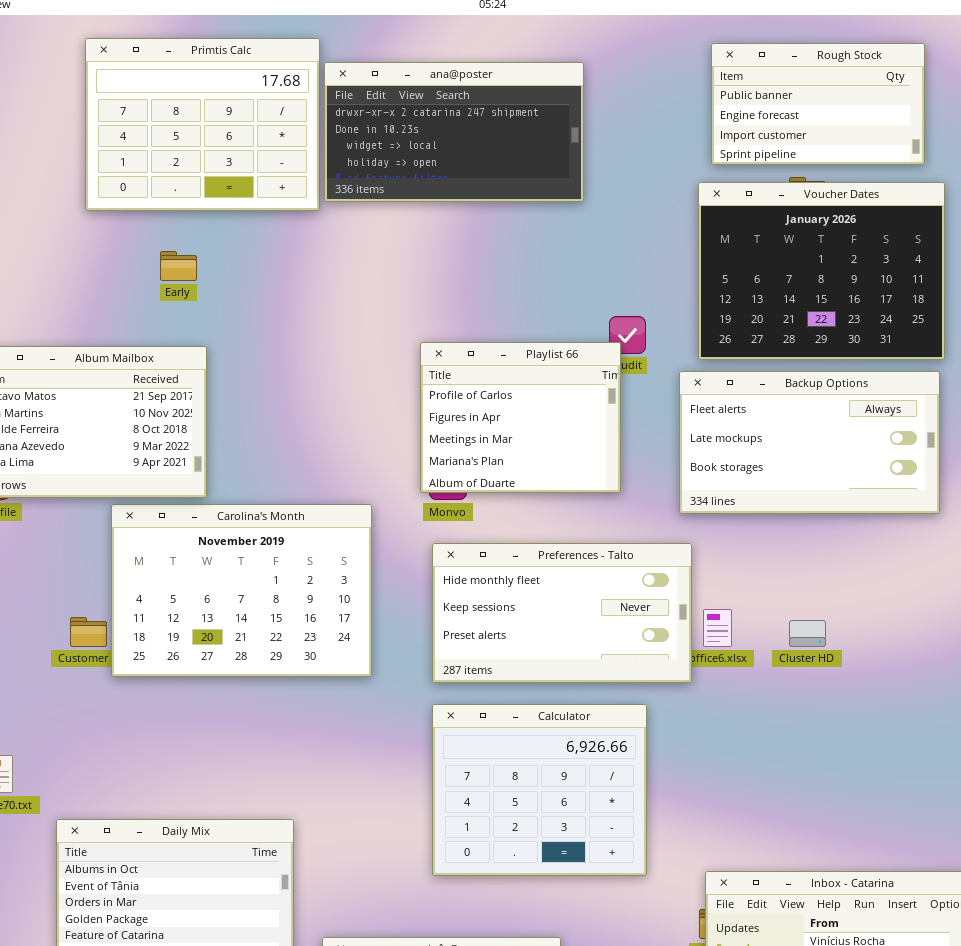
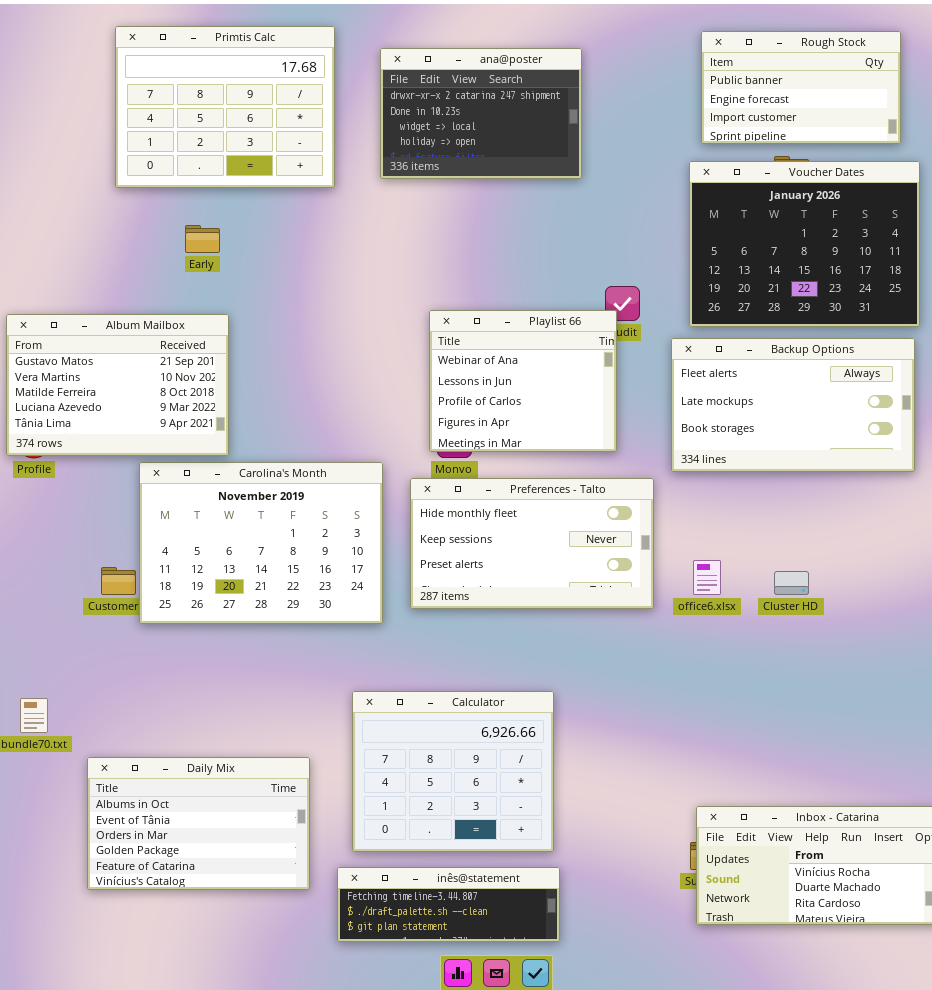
ana@poster: [324,62,584,202] -> [380,48,582,179], resized
Playlist 66: [420,342,621,493] -> [429,310,617,452], scrolled up 2 rows
Preferences - Talto: [432,543,692,683] -> [410,478,654,609], moved
Calculator: [432,704,647,876] -> [352,691,554,852], moved

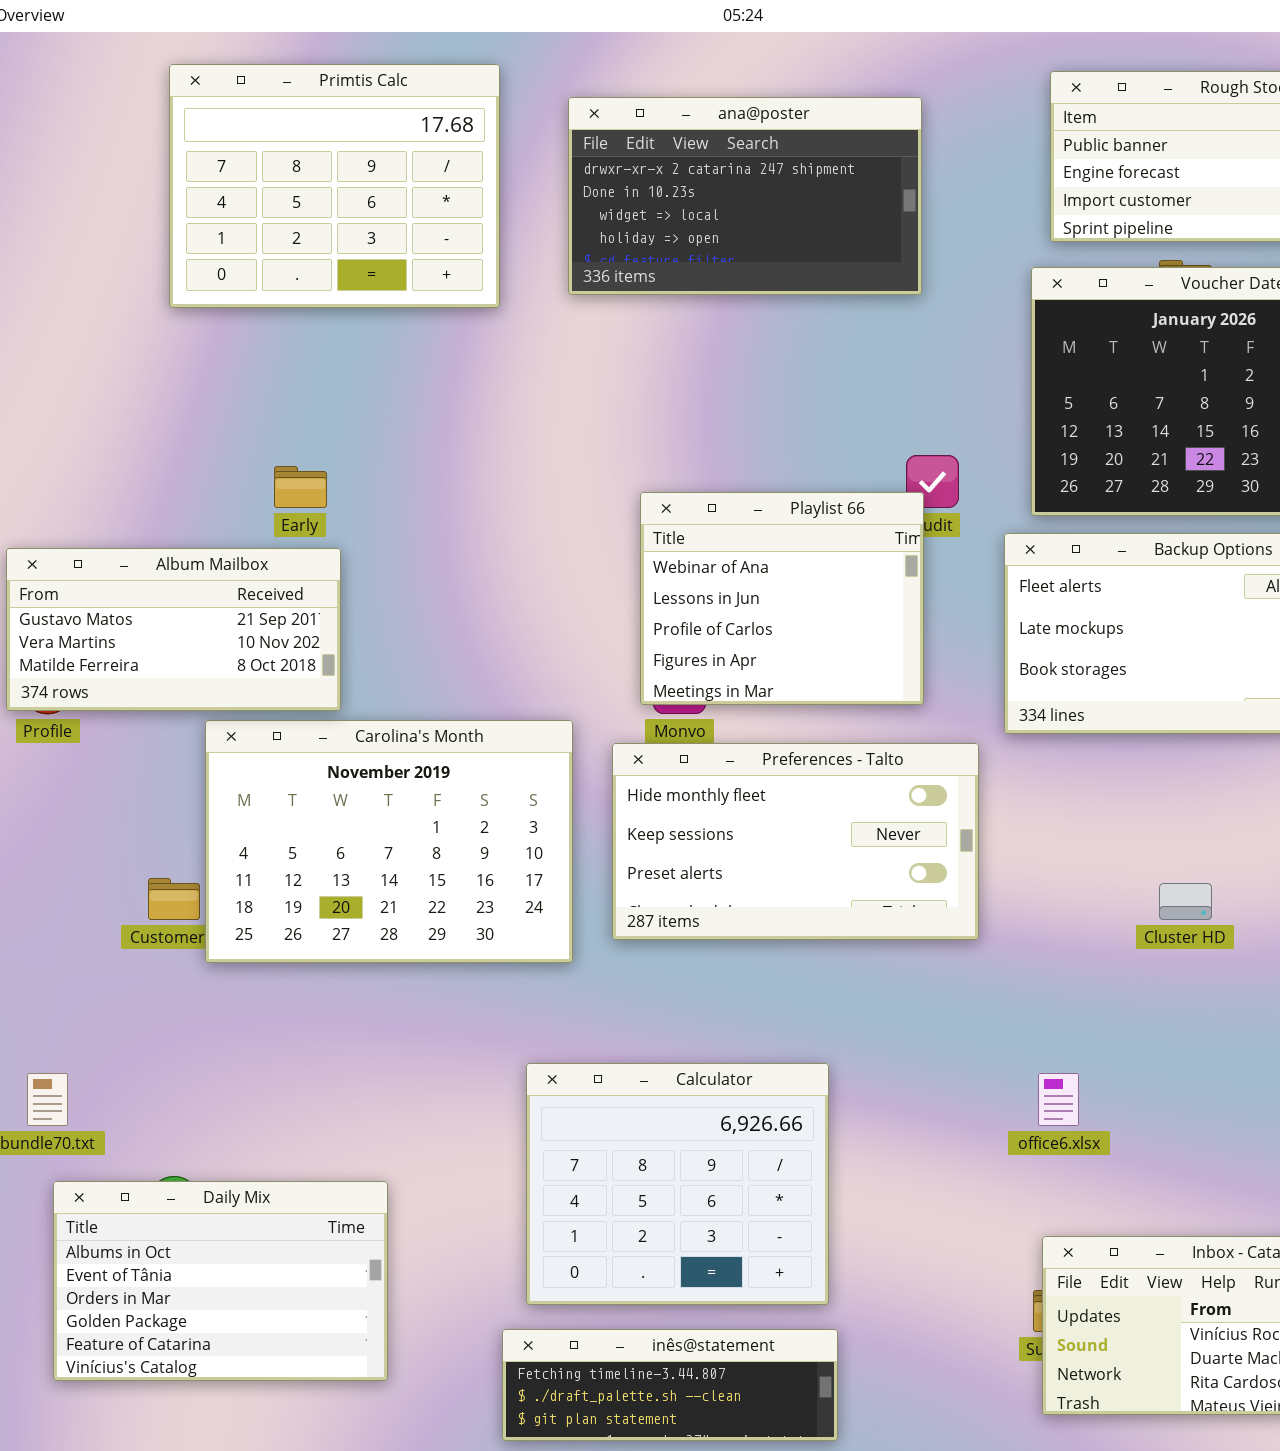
ana@poster: [380,48,582,179] -> [568,97,922,295], resized
Early: [185,225,220,253] -> [274,466,327,508], moved
Album Mailbox: [6,314,229,456] -> [6,548,341,711], resized
office6.xlsx: [693,560,721,595] -> [1038,1073,1079,1126], moved
Daily Mix: [87,757,310,890] -> [53,1181,388,1381], moved

